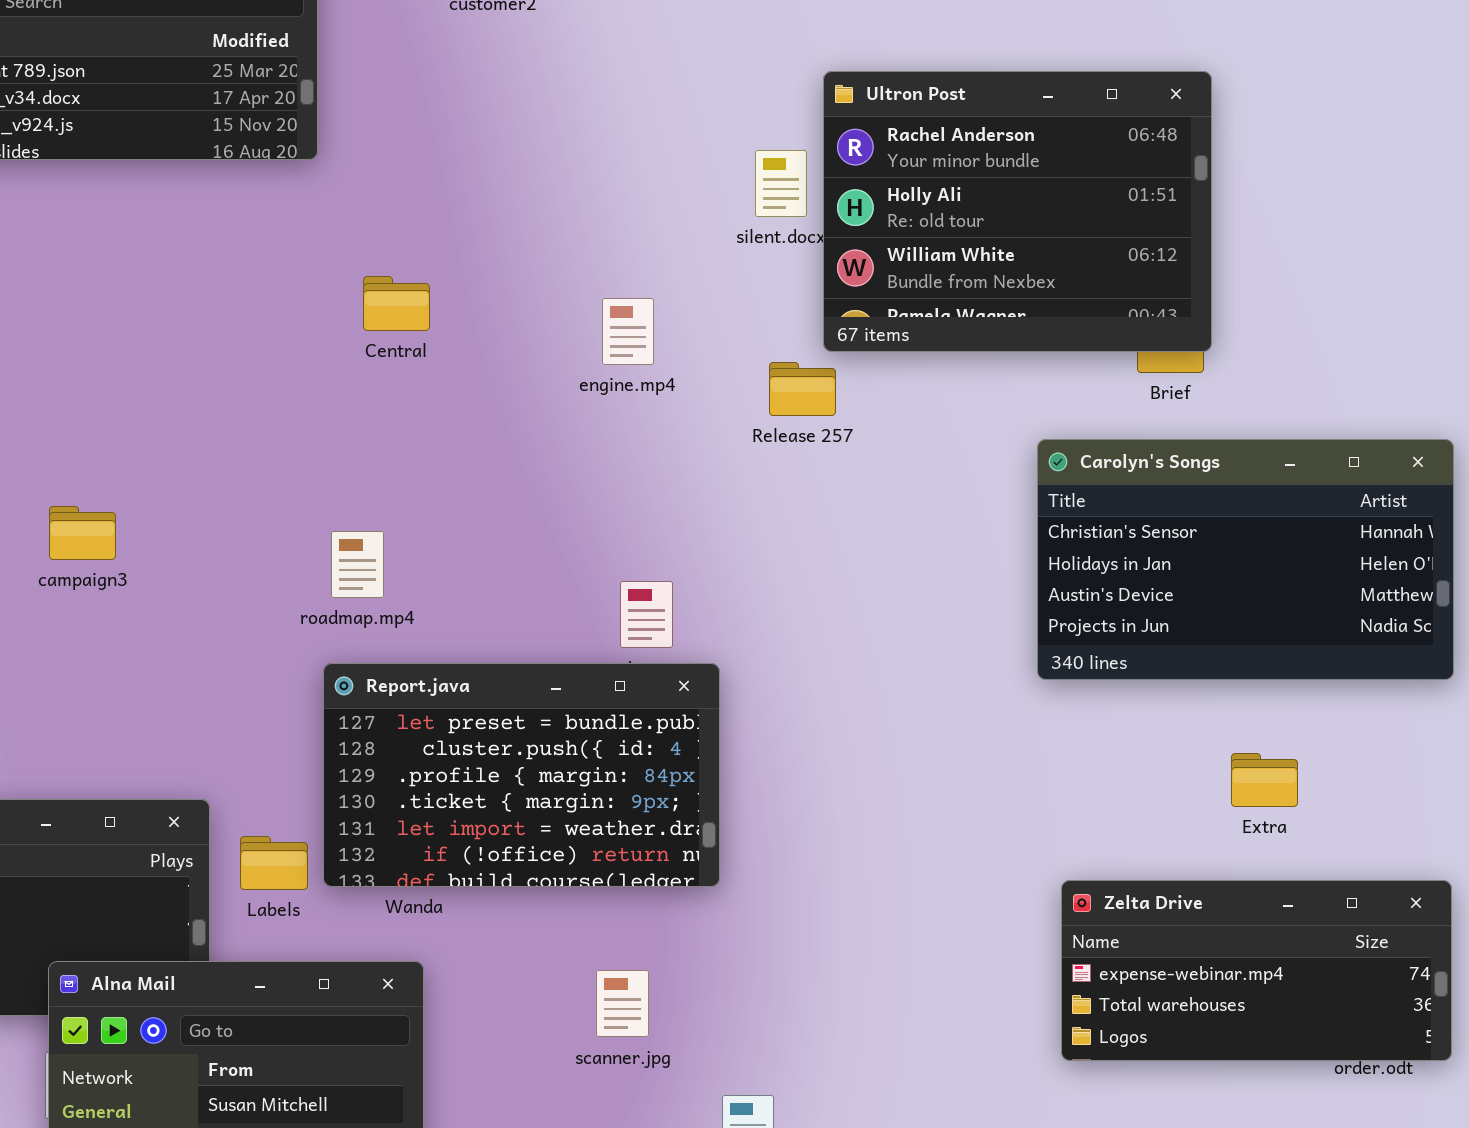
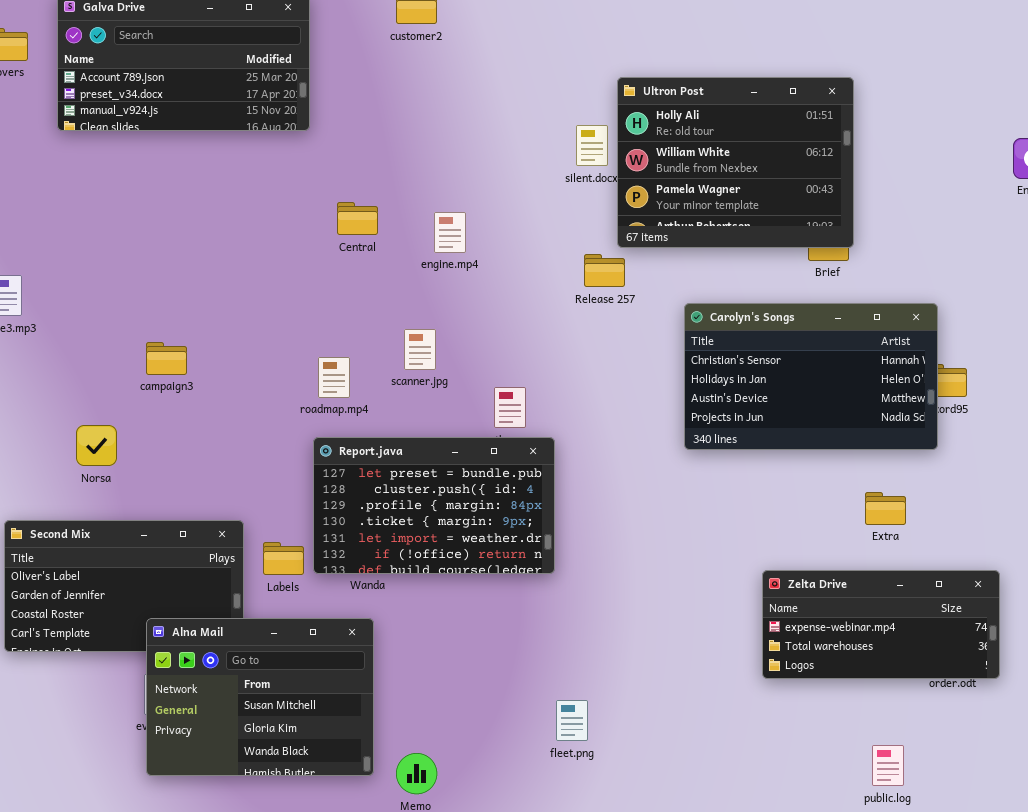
Ultron Post: [823,71,1212,352] -> [617,77,854,248], scrolled down 1 row
engine.mp4: [602,298,654,365] -> [434,212,466,253], moved
Carolyn's Songs: [1037,439,1454,680] -> [684,303,938,450], moved
scanner.jpg: [596,970,649,1037] -> [404,329,436,370], moved

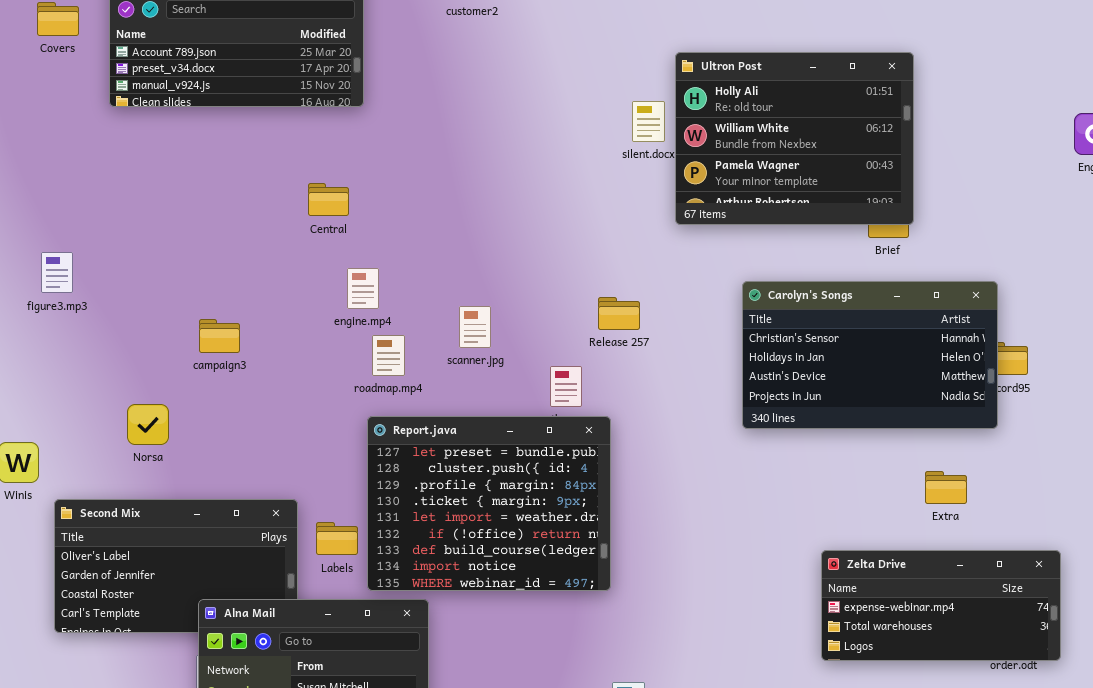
Central: [337,202,378,235] -> [308,183,349,216], moved
engine.mp4: [434,212,466,253] -> [347,268,379,309], moved
Release 257: [584,254,625,287] -> [598,297,640,330], moved
Report.java: [313,437,555,574] -> [367,416,611,591], resized

